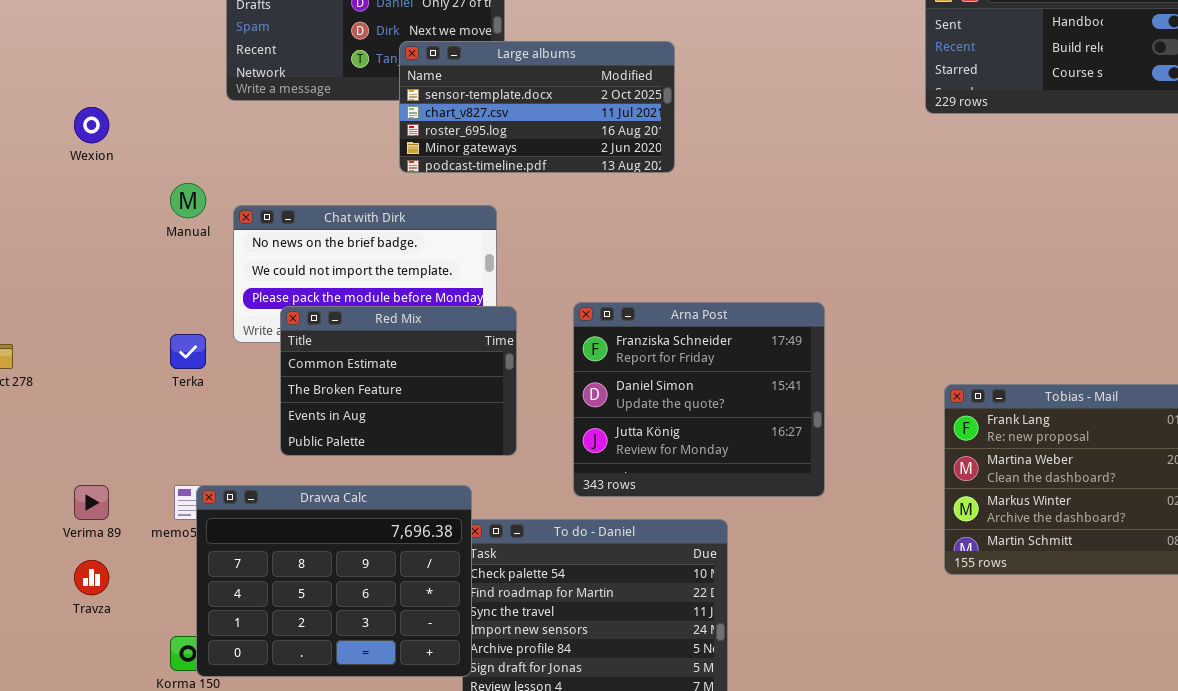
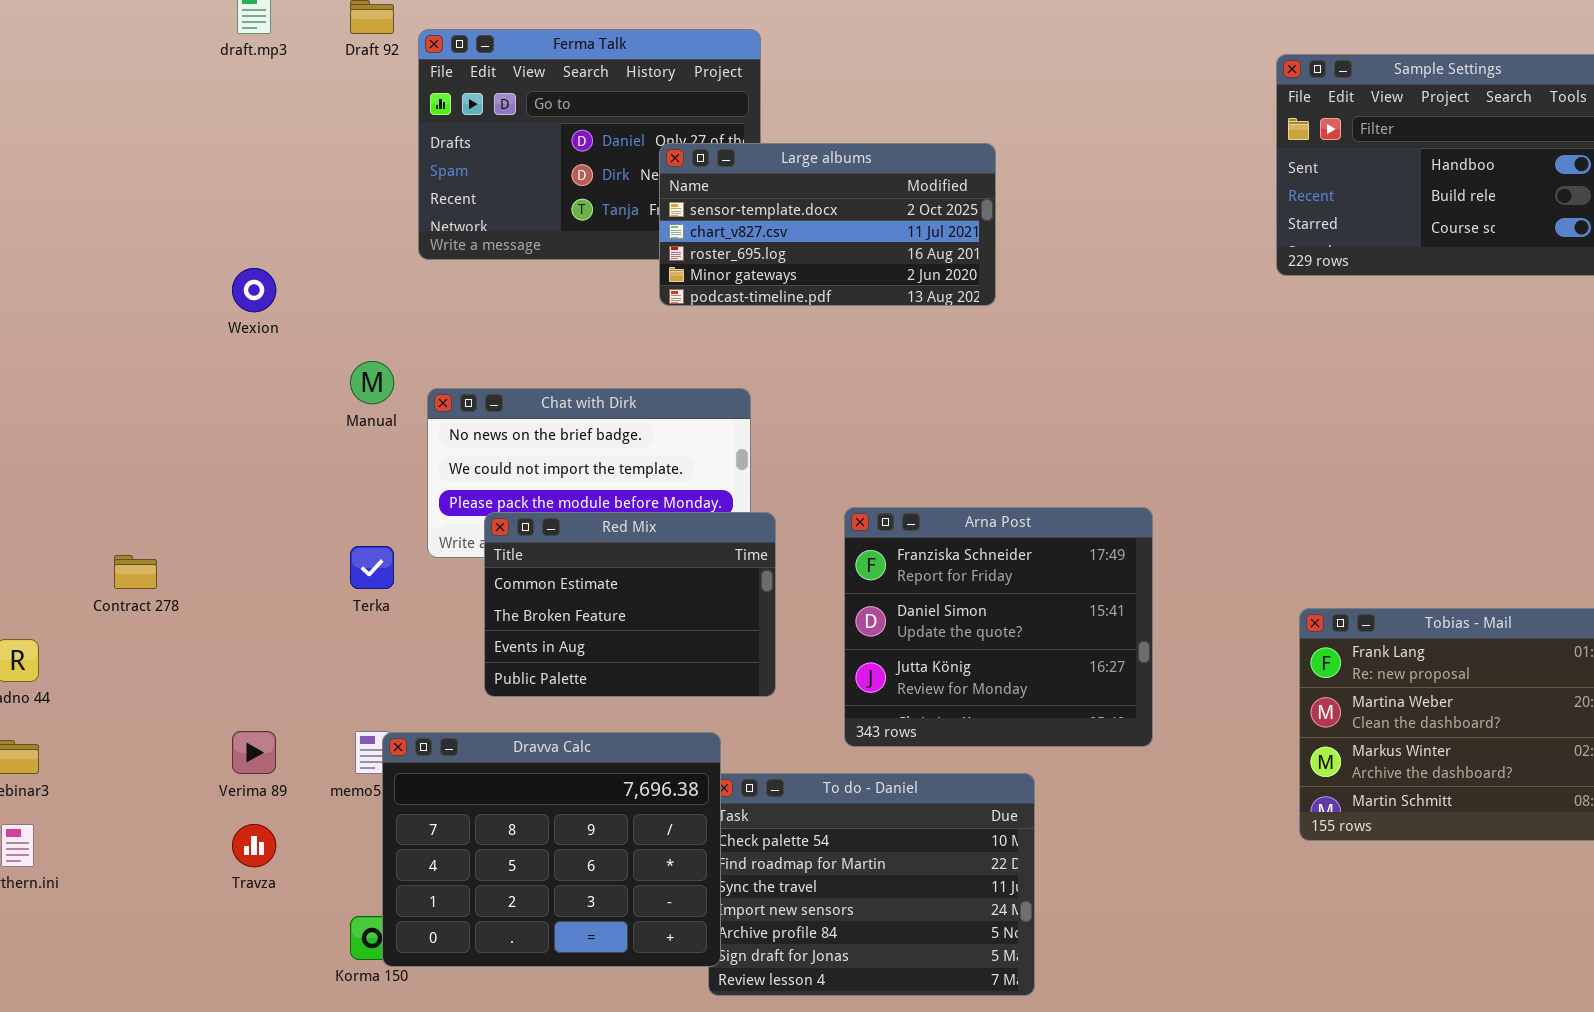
Large albums: [399,41,675,173] -> [659,143,996,306], moved

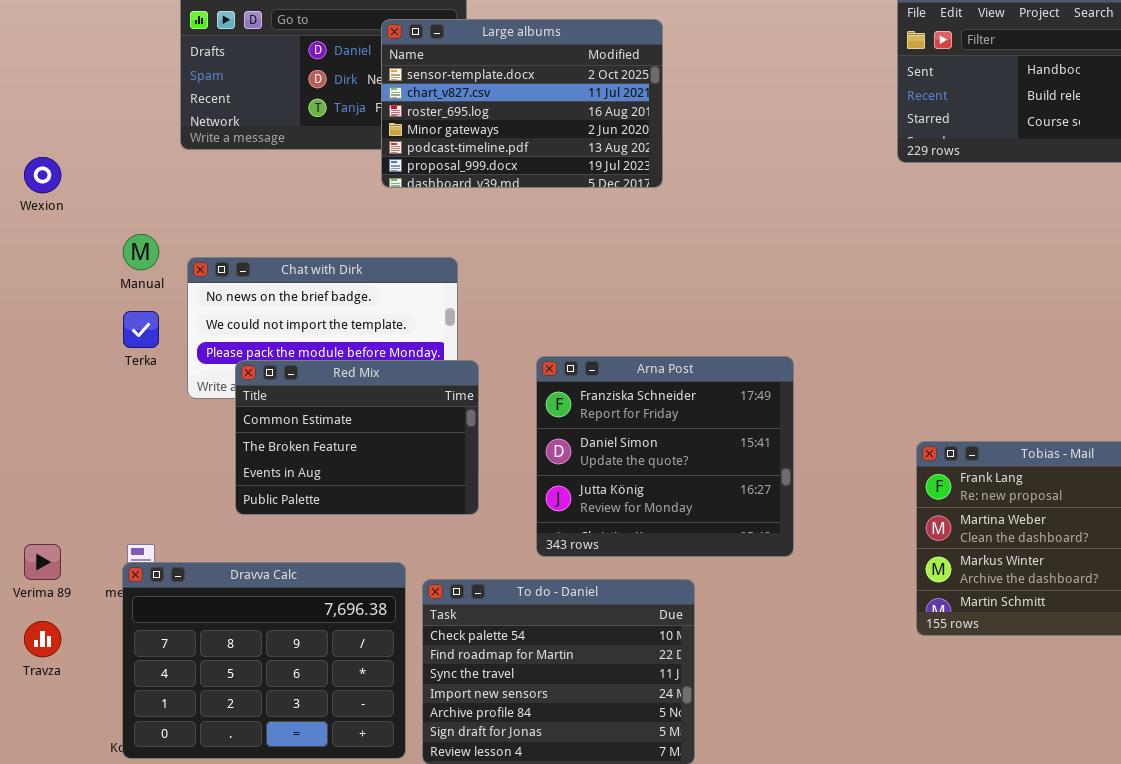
Large albums: [659,143,996,306] -> [381,19,663,188], resized
Terka: [350,546,394,589] -> [123,311,159,348], moved
Dravva Calc: [382,732,721,967] -> [122,562,406,759], moved

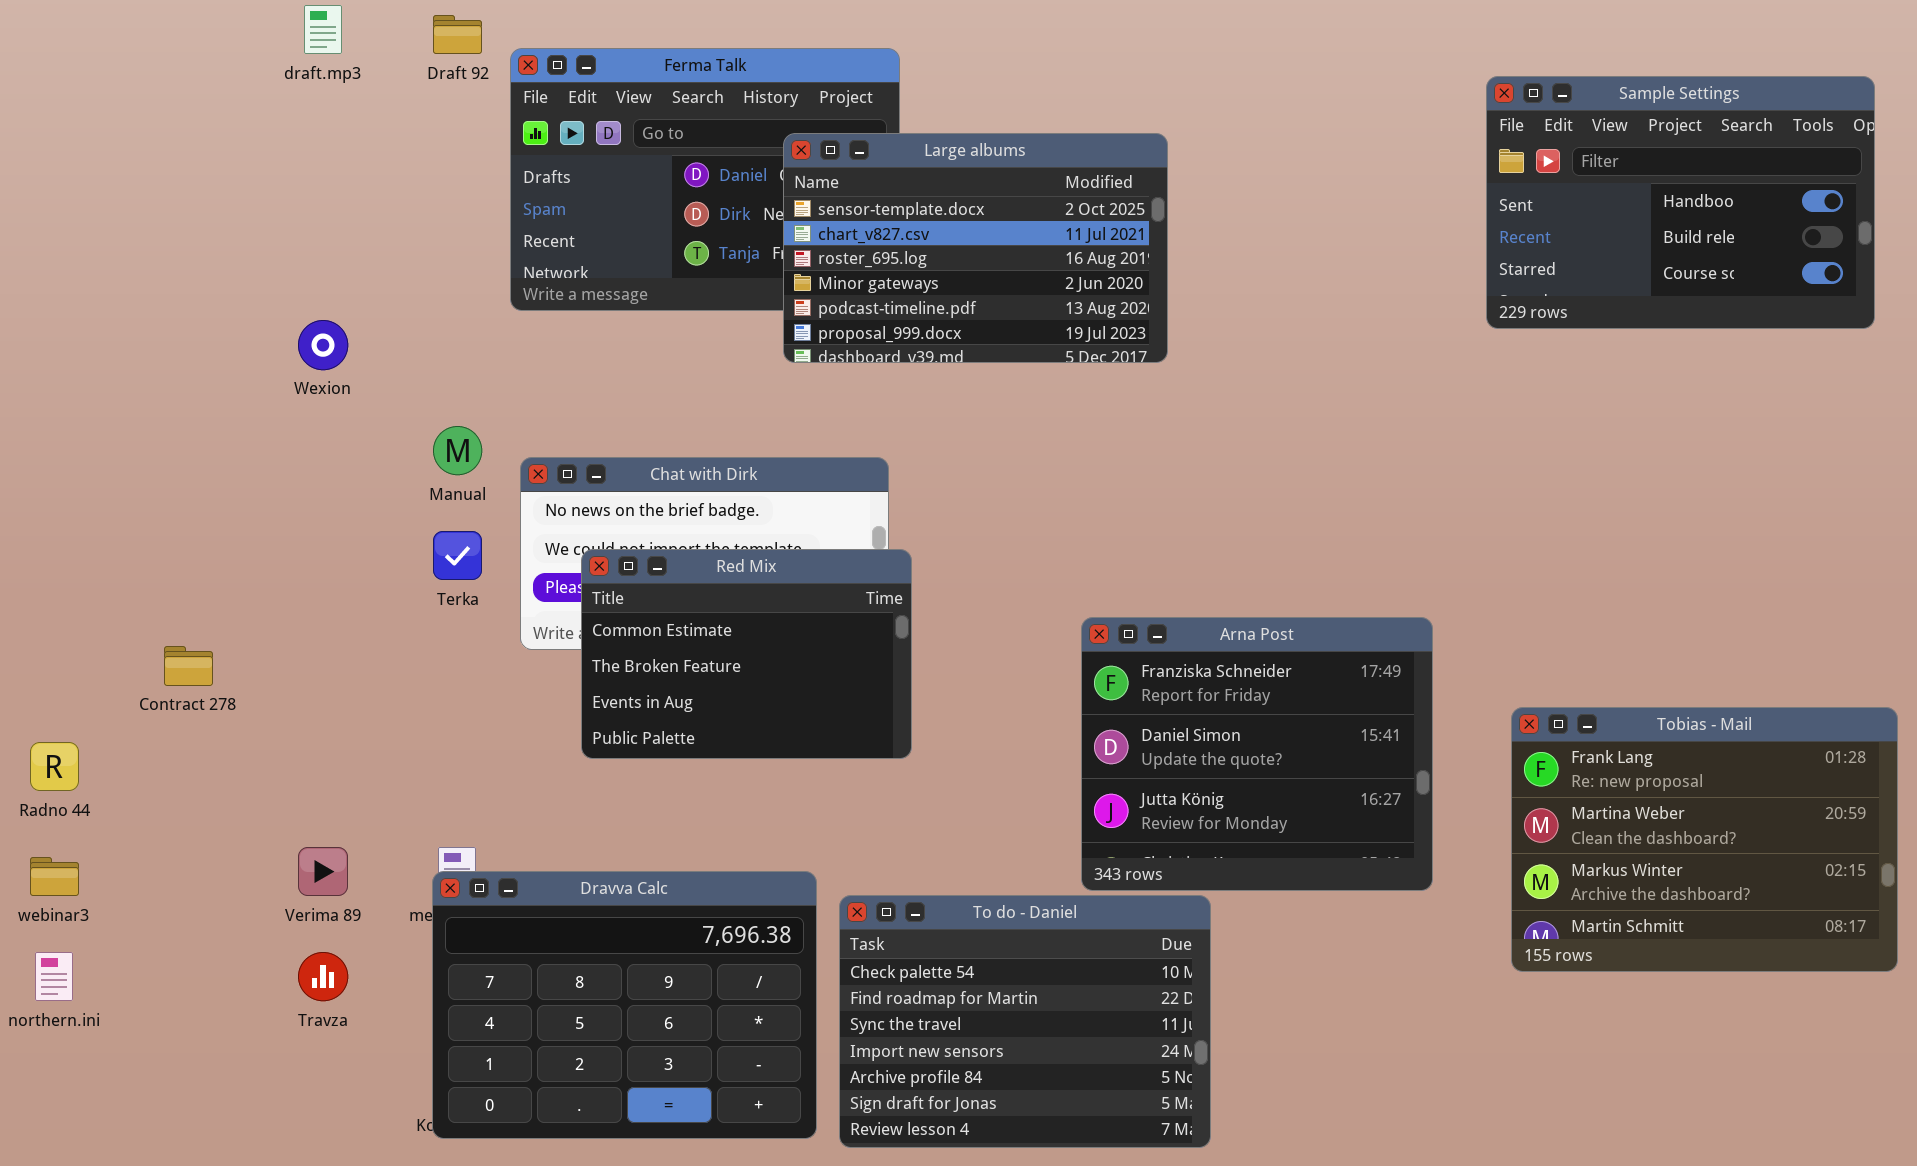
Arna Post: [536,356,794,557] -> [1081,617,1433,891], moved
Red Mix: [235,360,479,515] -> [581,549,912,759], moved

